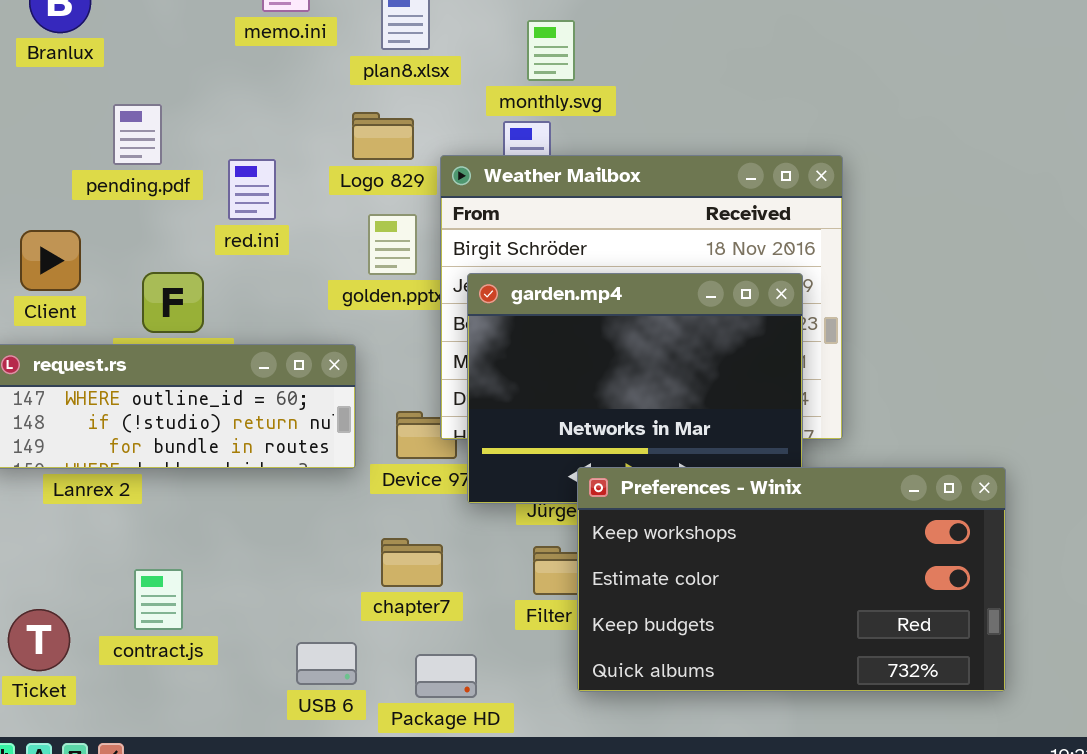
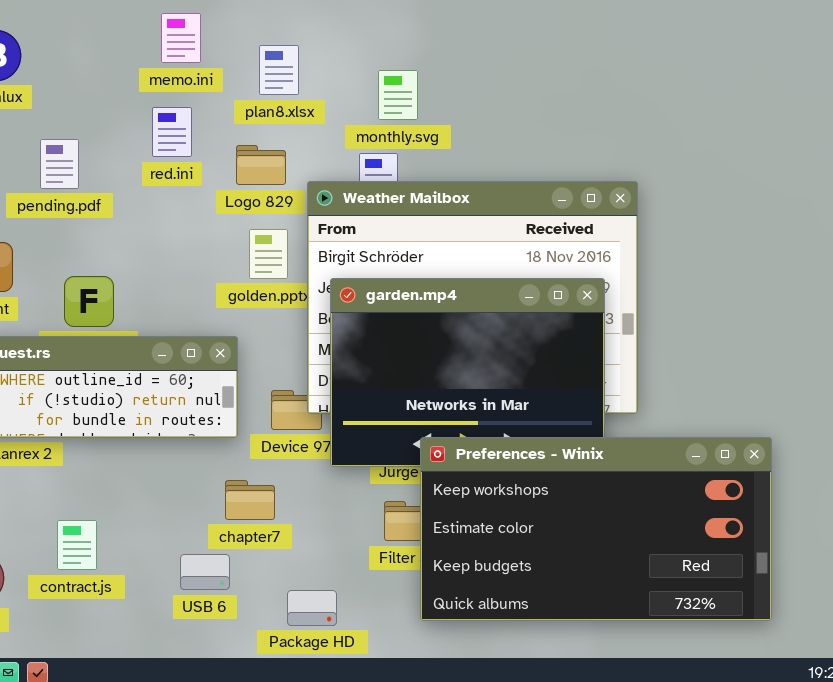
red.ini: [228,159,276,220] -> [152,107,192,157], moved
chapter7: [381,538,443,587] -> [225,480,275,520], moved
USB 6: [296,642,357,685] -> [180,554,230,590], moved

